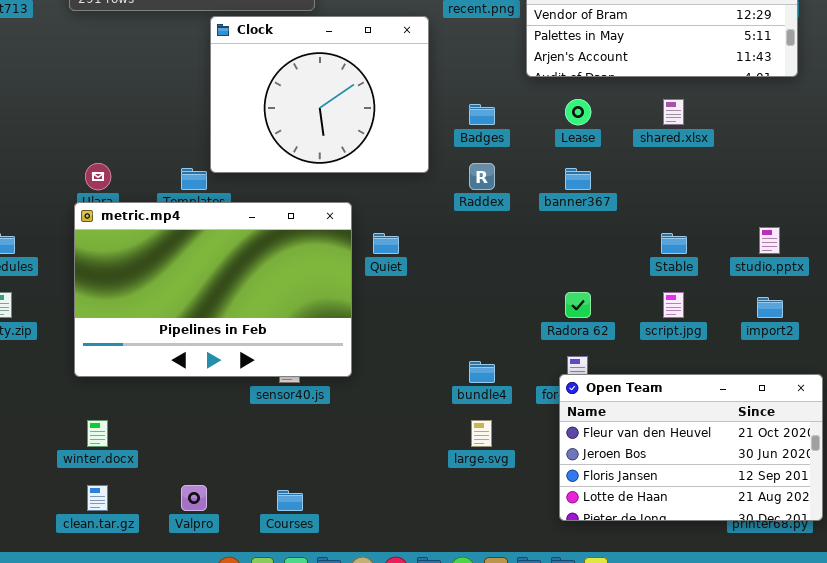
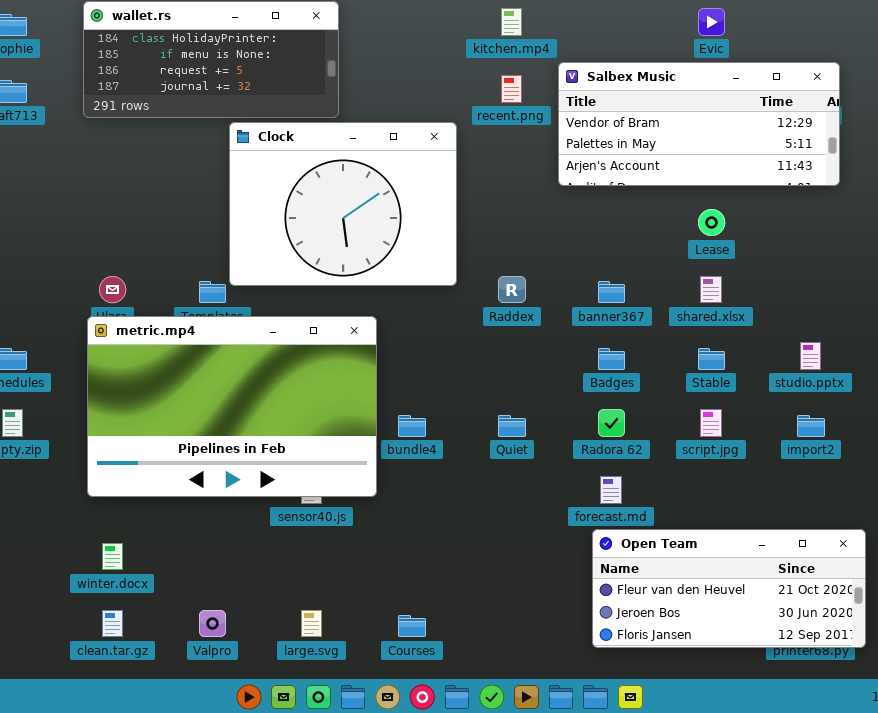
Lease: [565,99,591,125] -> [698,209,725,236], moved
shared.xlsx: [663,99,684,125] -> [700,276,722,303], moved
Badges: [469,104,495,125] -> [598,348,625,370], moved
Quiet: [373,233,399,254] -> [498,415,526,437], moved
bundle4: [469,361,495,383] -> [398,415,426,437], moved
Open Team: [559,374,823,521] -> [592,529,866,648], resized
large.svg: [471,420,492,447] -> [301,610,322,637], moved
Courses: [277,490,303,511] -> [398,615,426,637], moved

